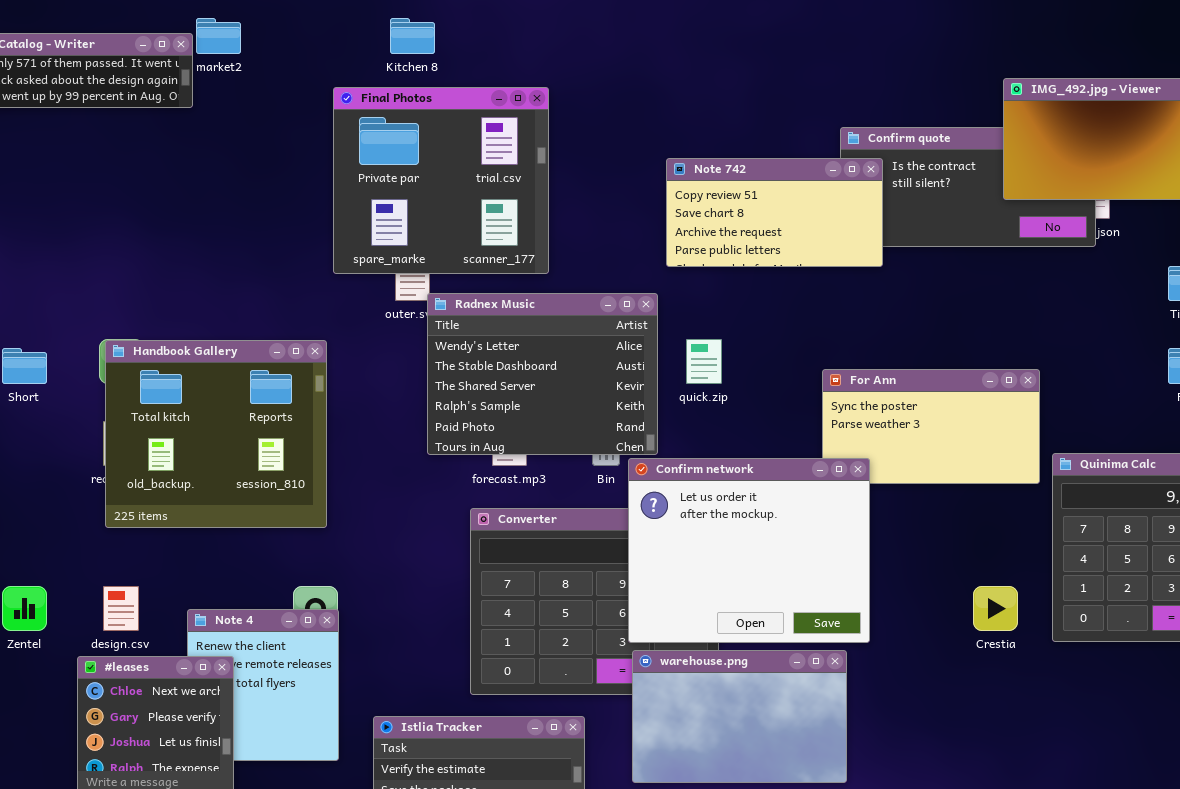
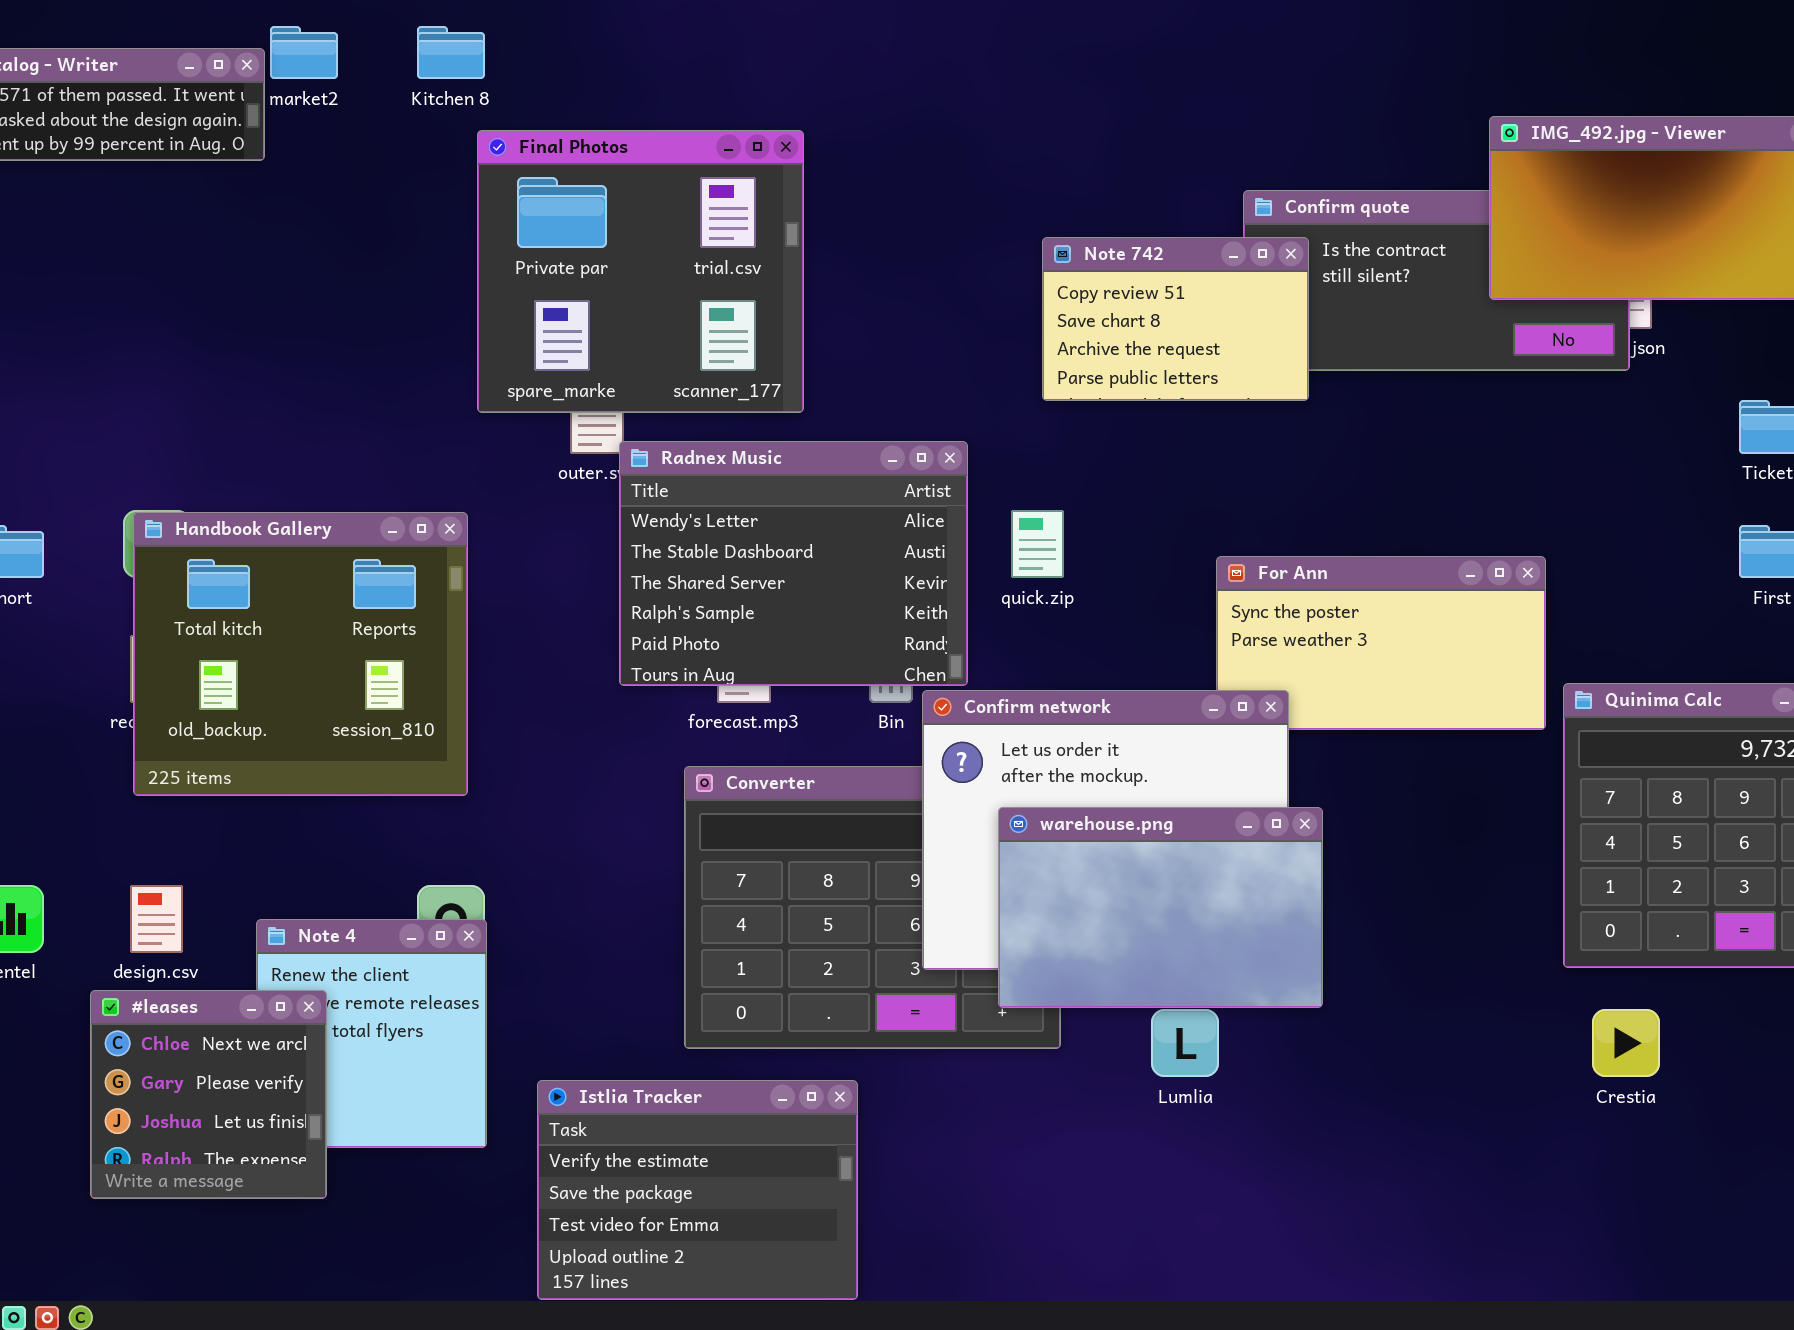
Kitchen 8: [390,18,435,54] -> [417,26,485,79], moved
Note 742: [666,158,883,267] -> [1042,237,1309,401], resized
Crestia: [973,586,1018,631] -> [1592,1009,1660,1077], moved
warehouse.png: [632,650,847,783] -> [998,807,1323,1008], moved

